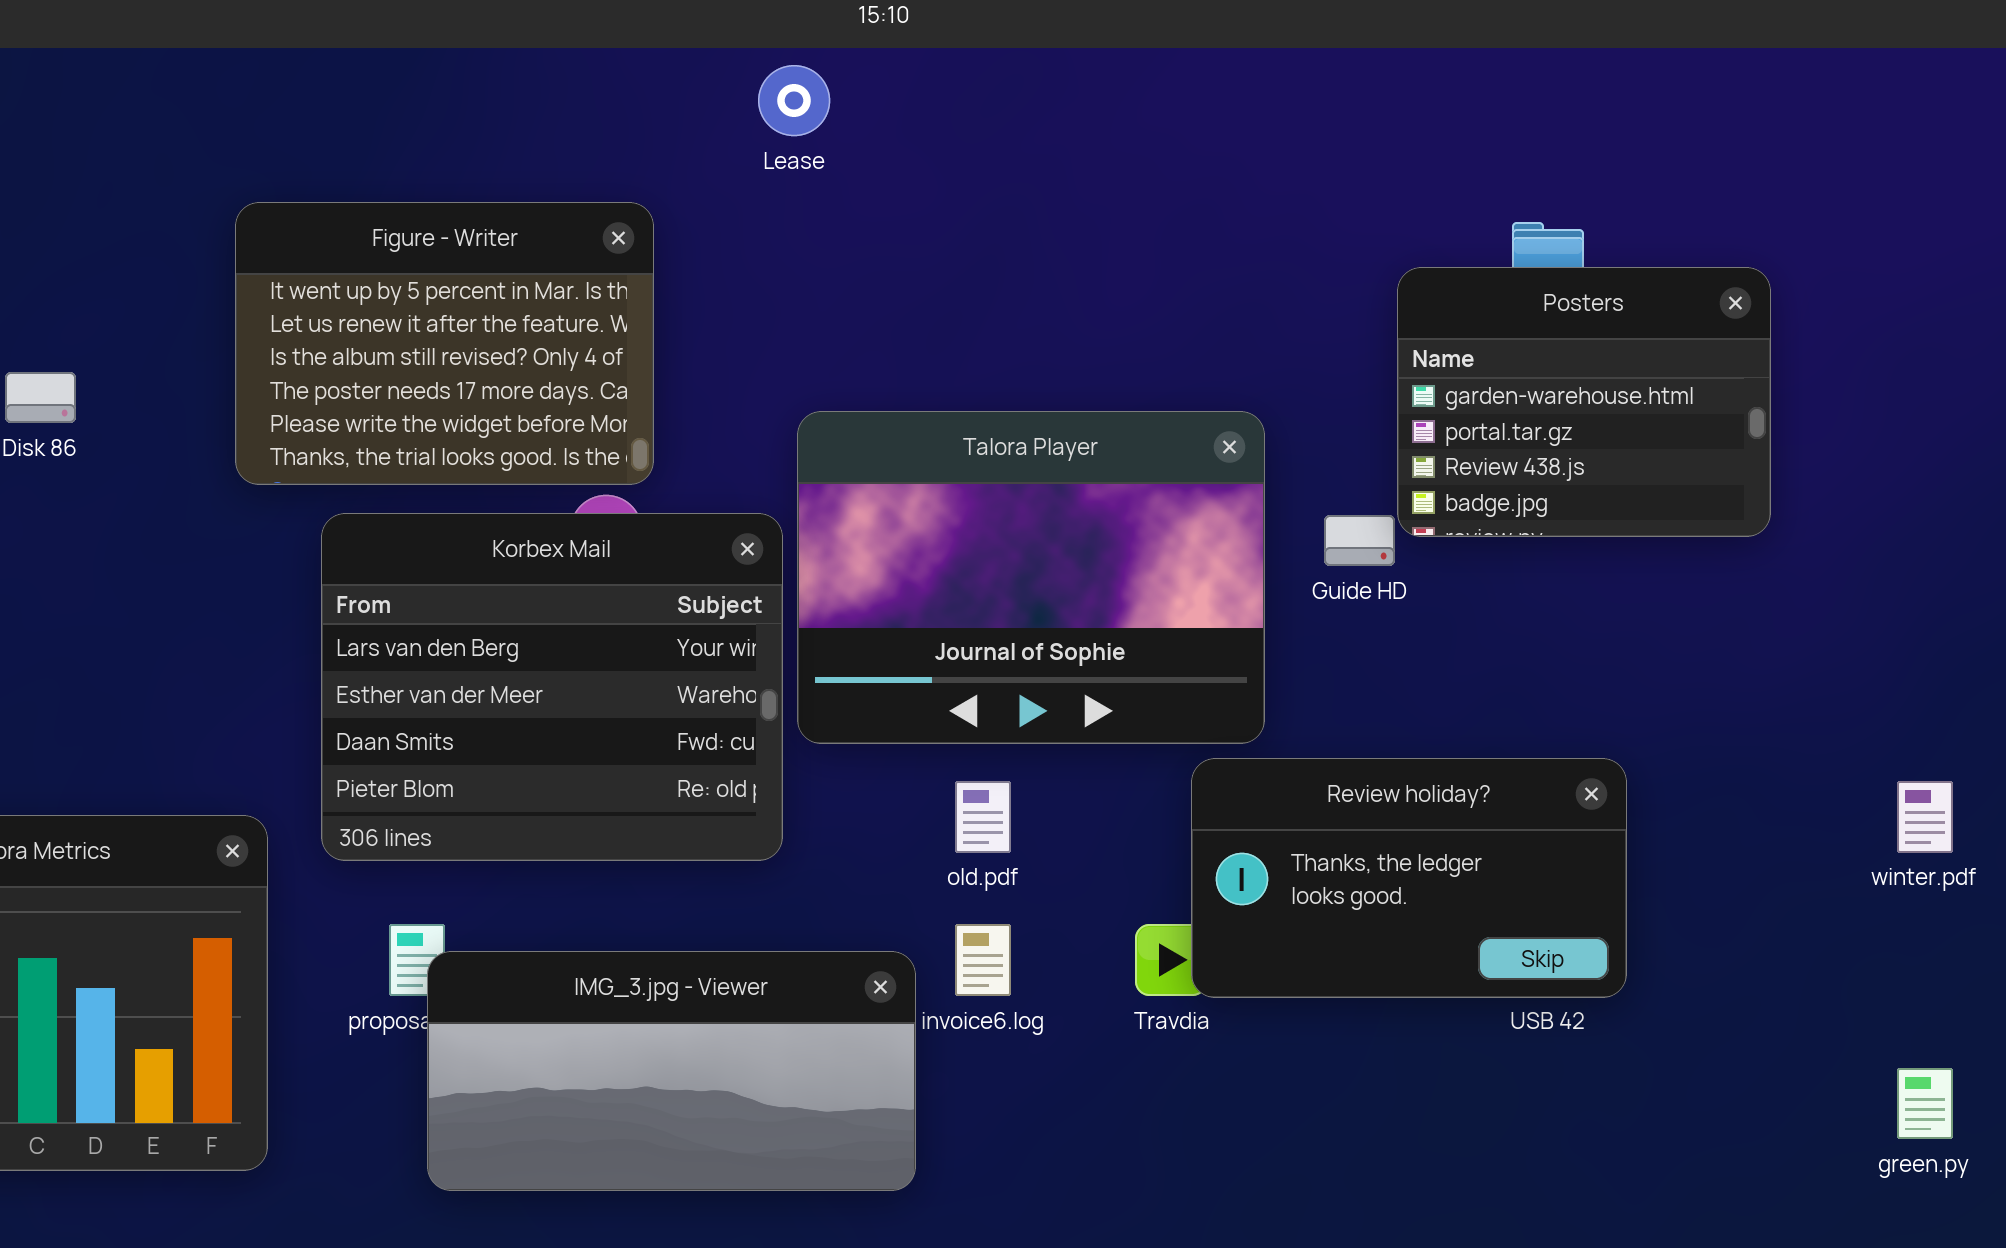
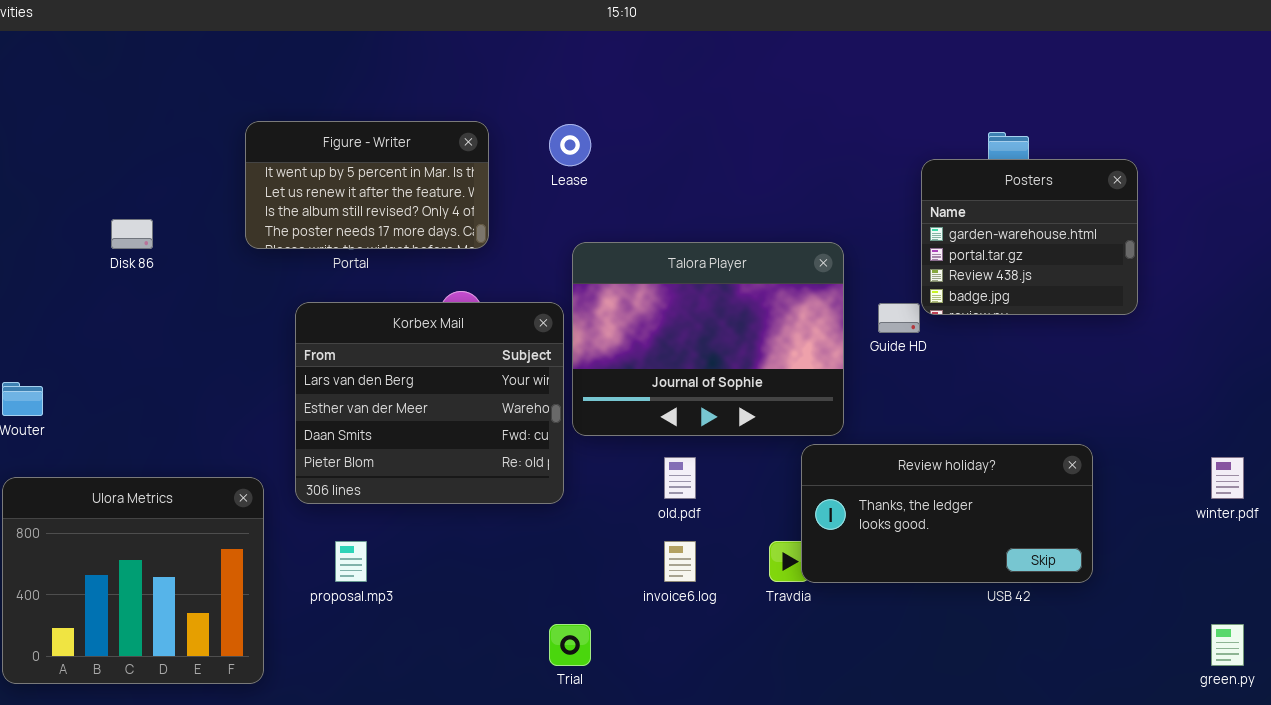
Lease: [758,65,830,136] -> [549,124,591,166], moved
Figure - Writer: [235,202,654,485] -> [245,121,489,249], resized
Review holiday?: [1191,758,1627,998] -> [801,444,1093,583], resized
IMG_3.jpg - Viewer: [427,951,916,1191] -> none, closed

